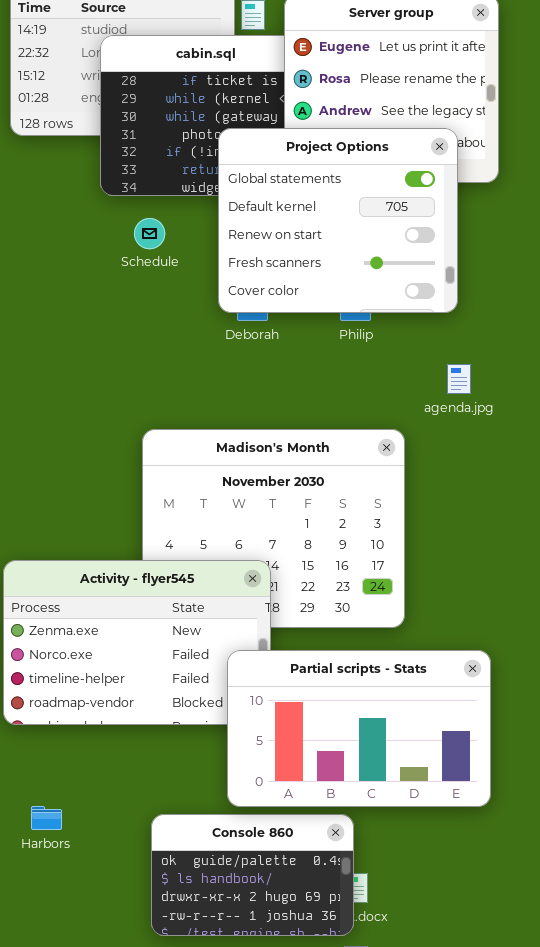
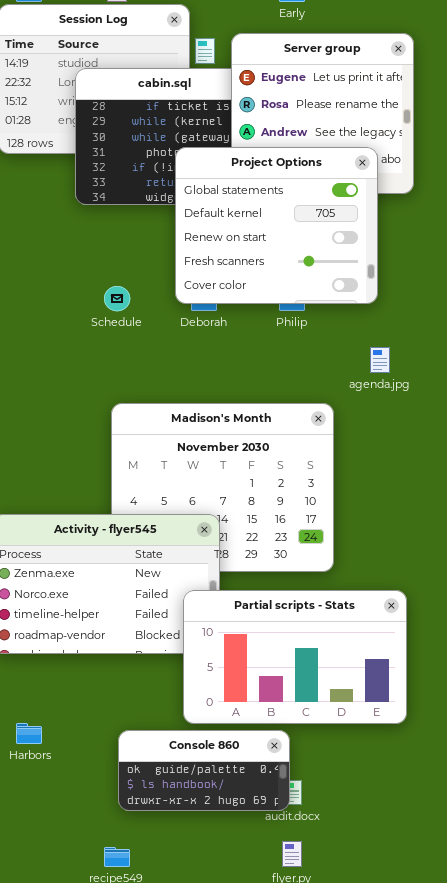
Schedule: [134,218,165,249] -> [104,286,130,311], moved
Console 860: [151,814,354,936] -> [118,730,290,811], resized

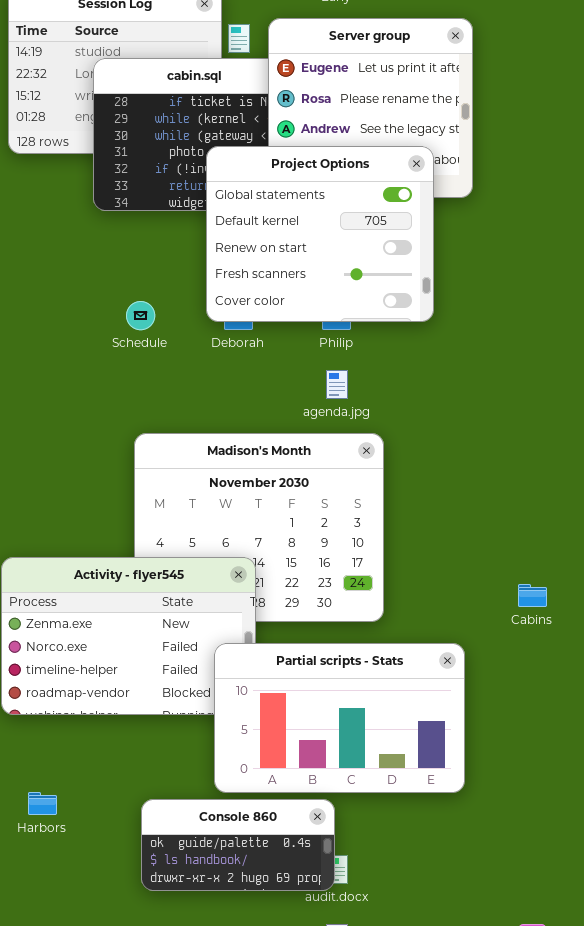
agenda.jpg: [370,347,390,373] -> [326,370,348,399], moved

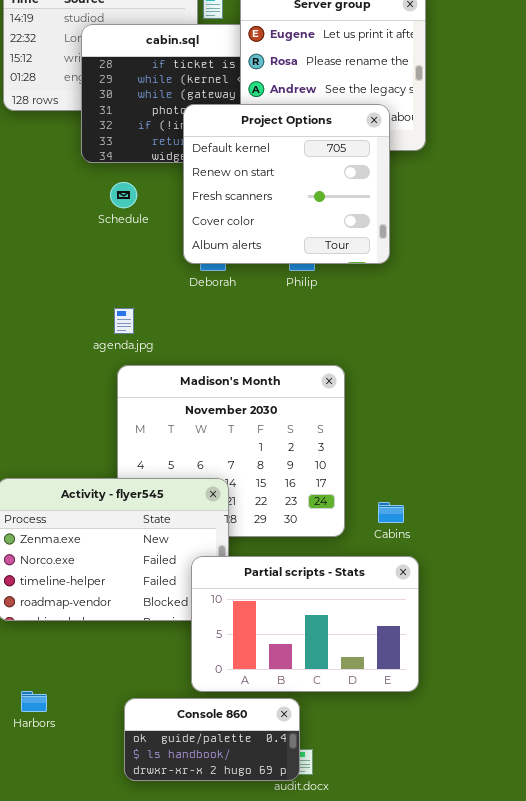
Project Options: [206,146,434,322] -> [183,104,390,264], scrolled down 1 row
Schedule: [126,301,155,330] -> [110,182,137,208], moved
agenda.jpg: [326,370,348,399] -> [114,308,134,334], moved
Cabins: [518,584,547,607] -> [378,502,404,523], moved

